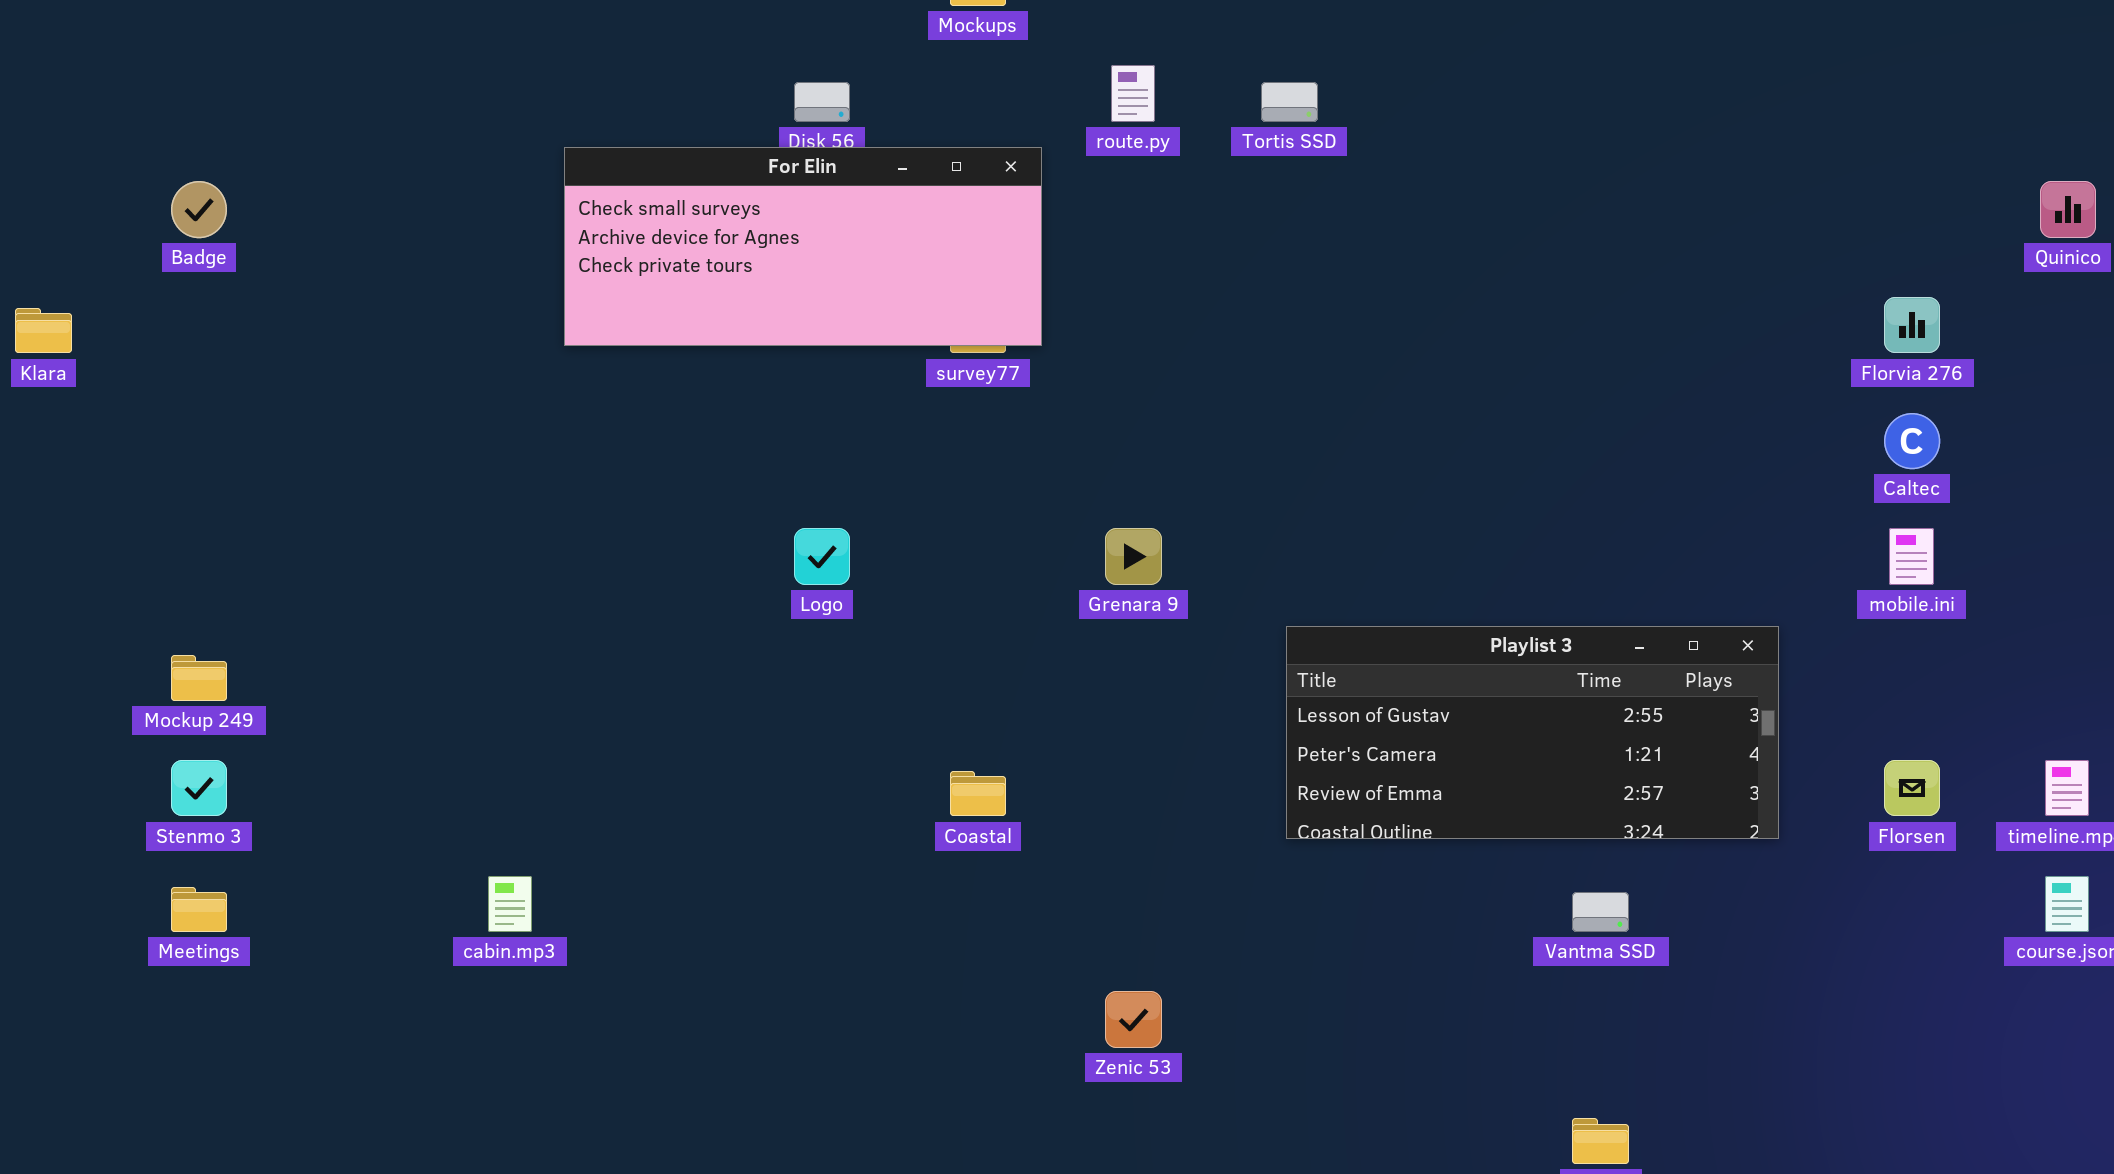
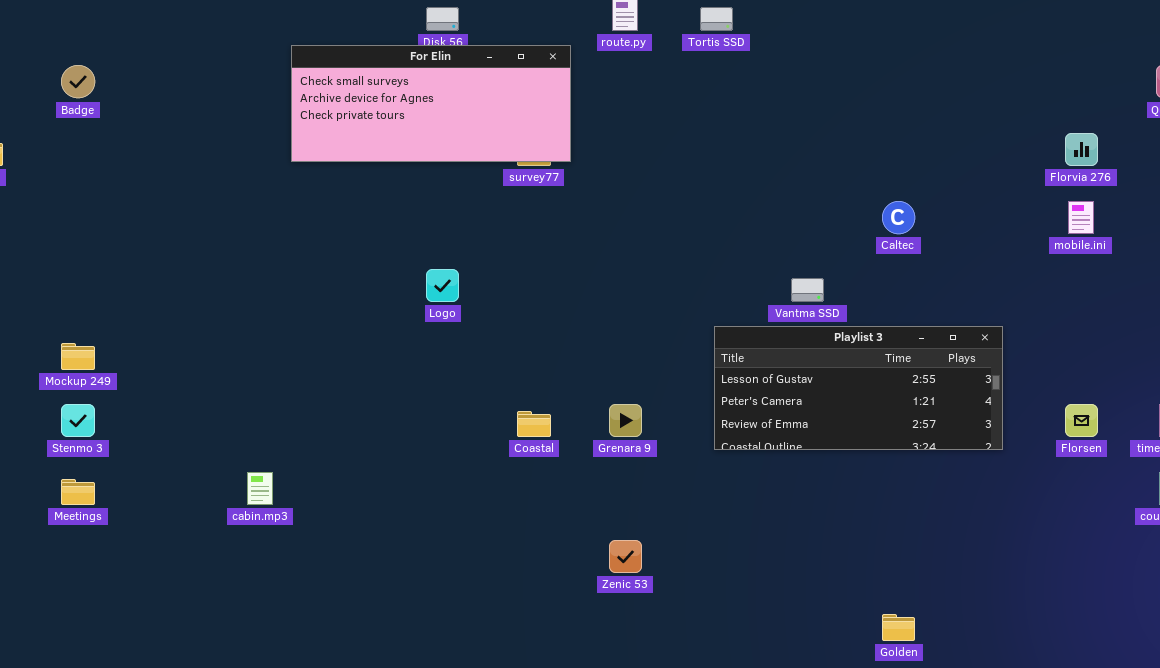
Caltec: [1884,413,1940,469] -> [882,201,915,234], moved
Grenara 9: [1105,528,1162,585] -> [609,404,642,437], moved
mobile.ini: [1889,528,1934,585] -> [1068,201,1094,234], moved
Vantma SSD: [1572,892,1629,932] -> [791,278,824,302], moved

